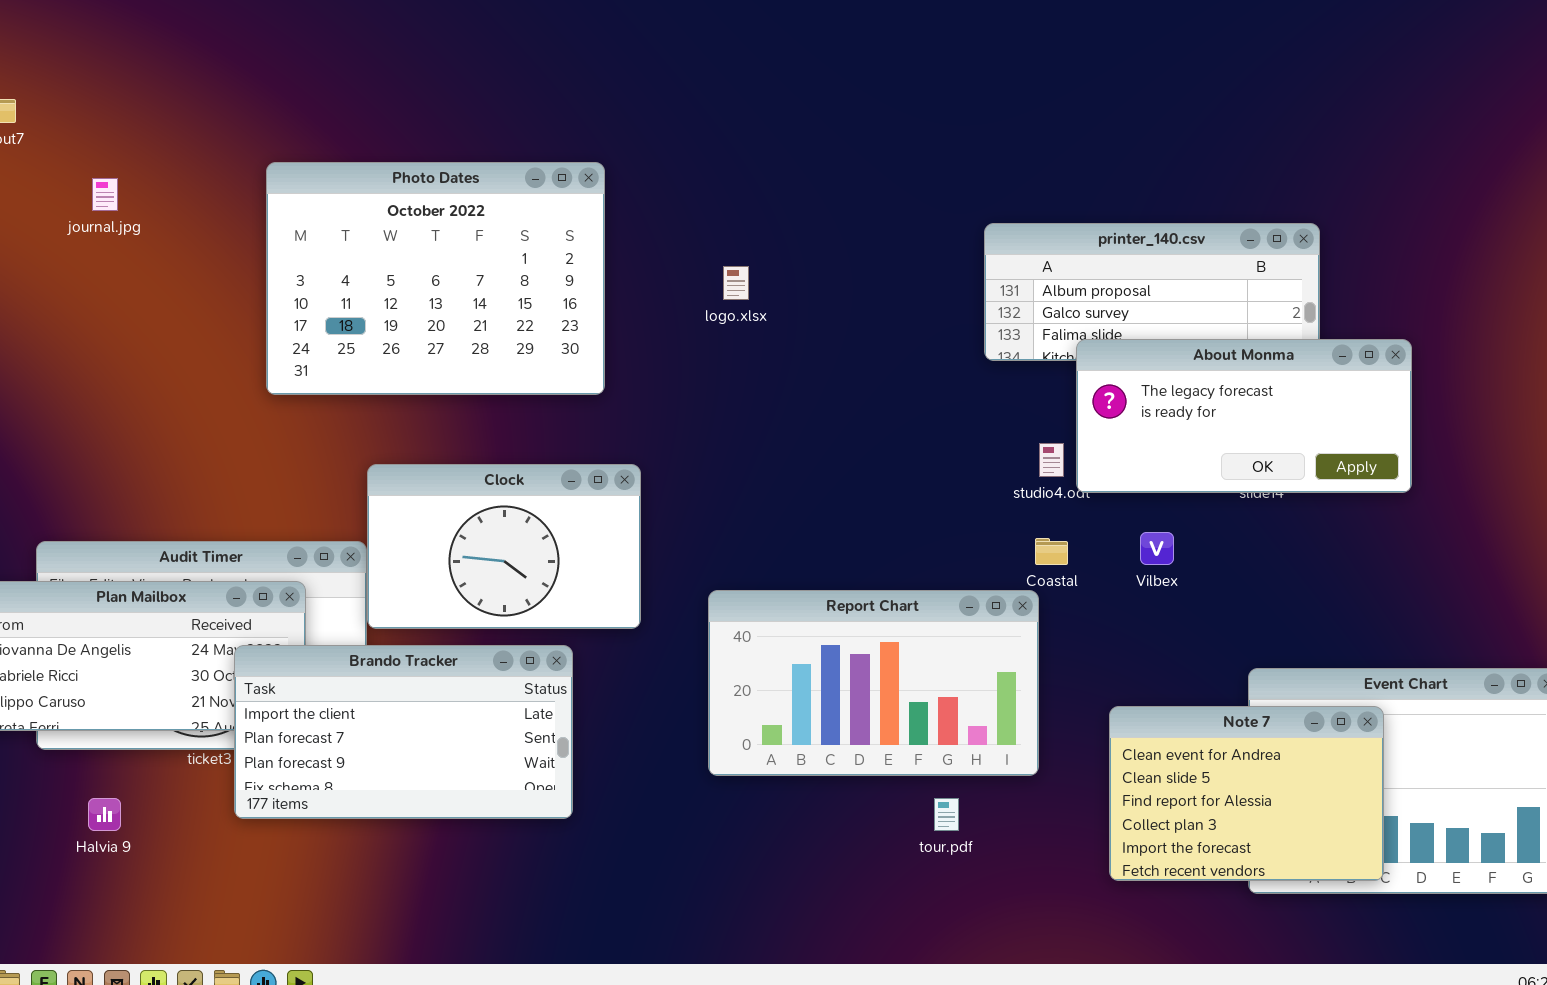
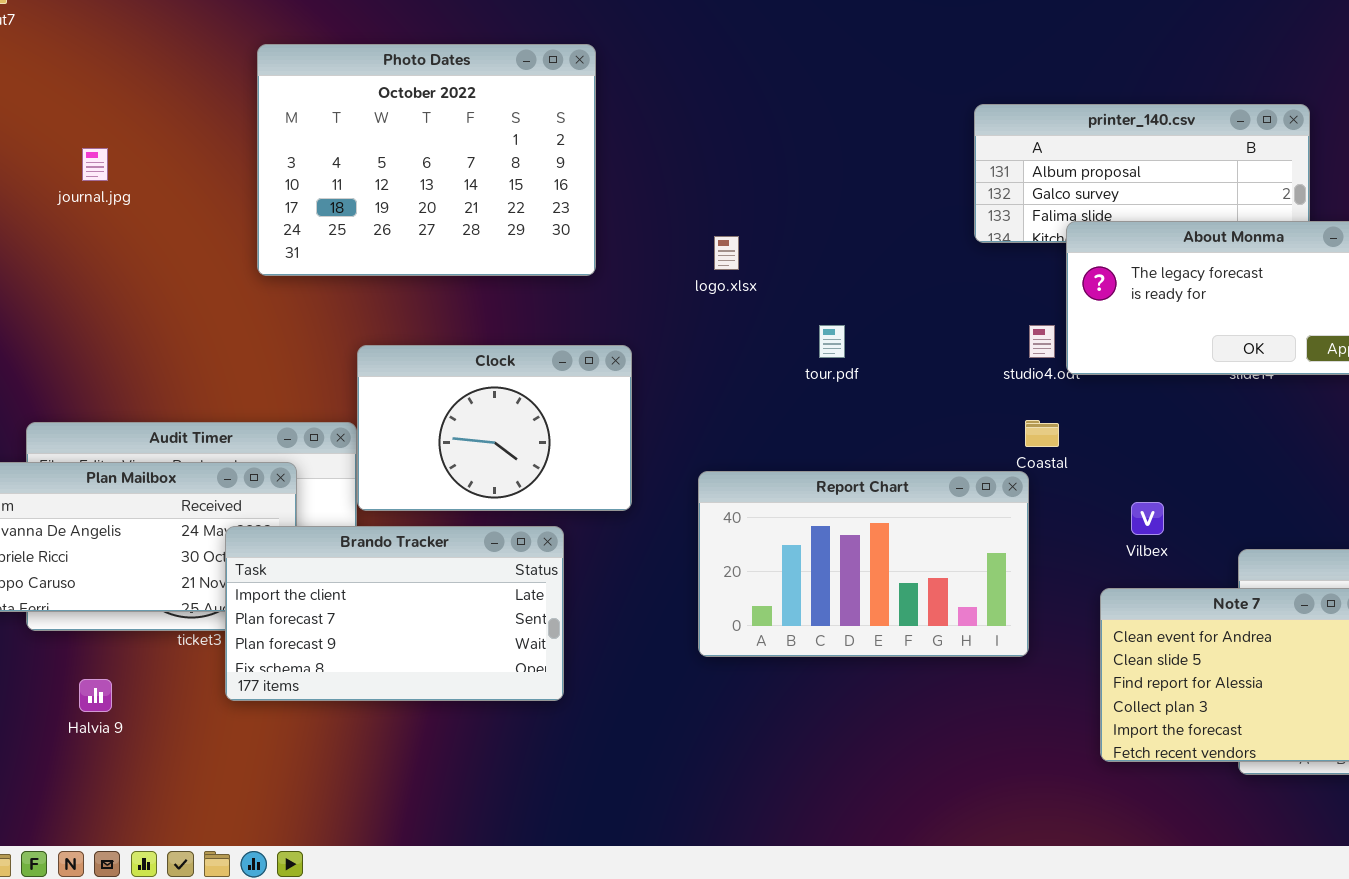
journal.jpg: [92,178,118,211] -> [82,148,108,181], moved
logo.xlsx: [723,266,749,300] -> [714,236,739,270], moved
Vilbex: [1140,532,1174,565] -> [1131,502,1164,535], moved
tour.pdf: [934,798,959,831] -> [819,325,845,358], moved

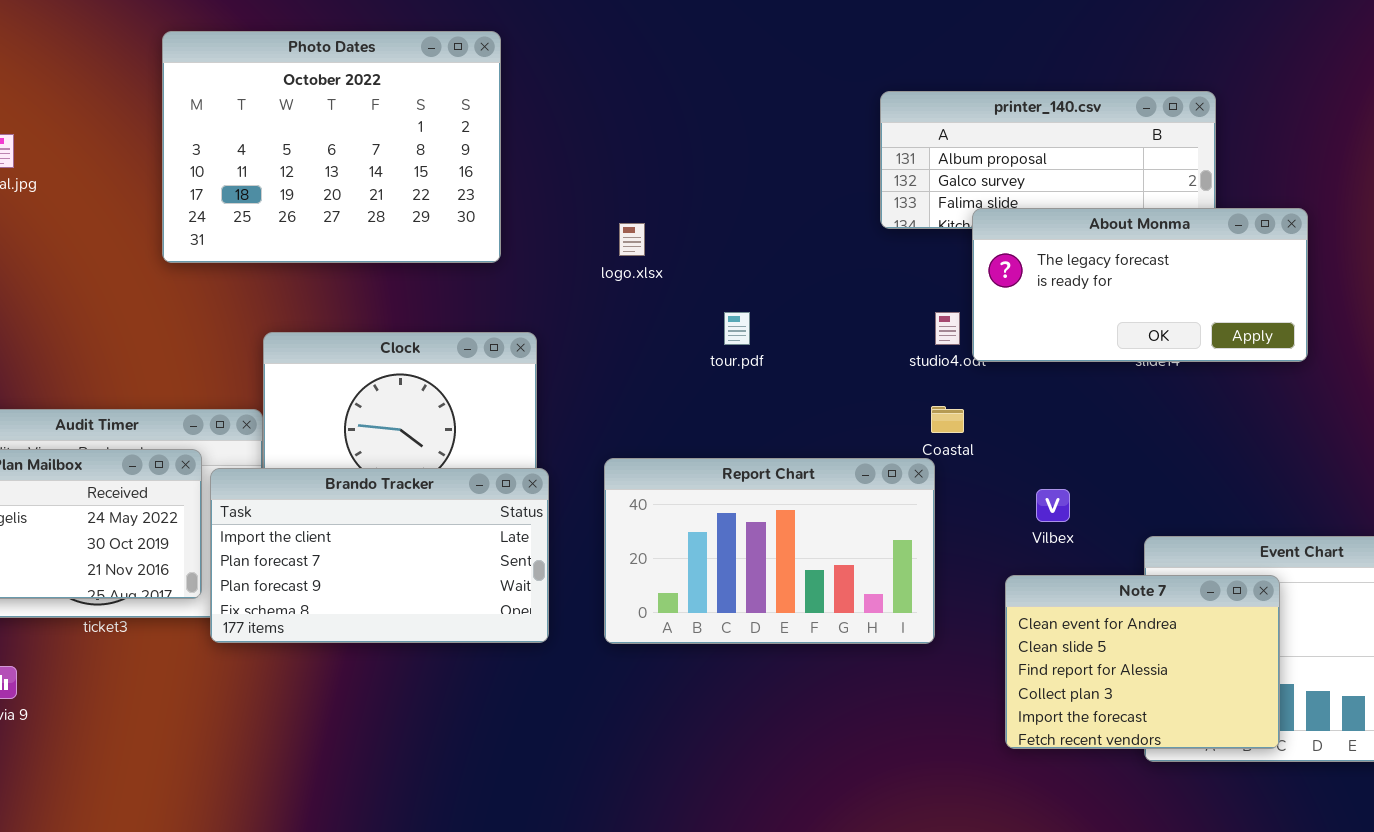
Brando Tracker: [225,526,564,701] -> [210,468,549,643], moved

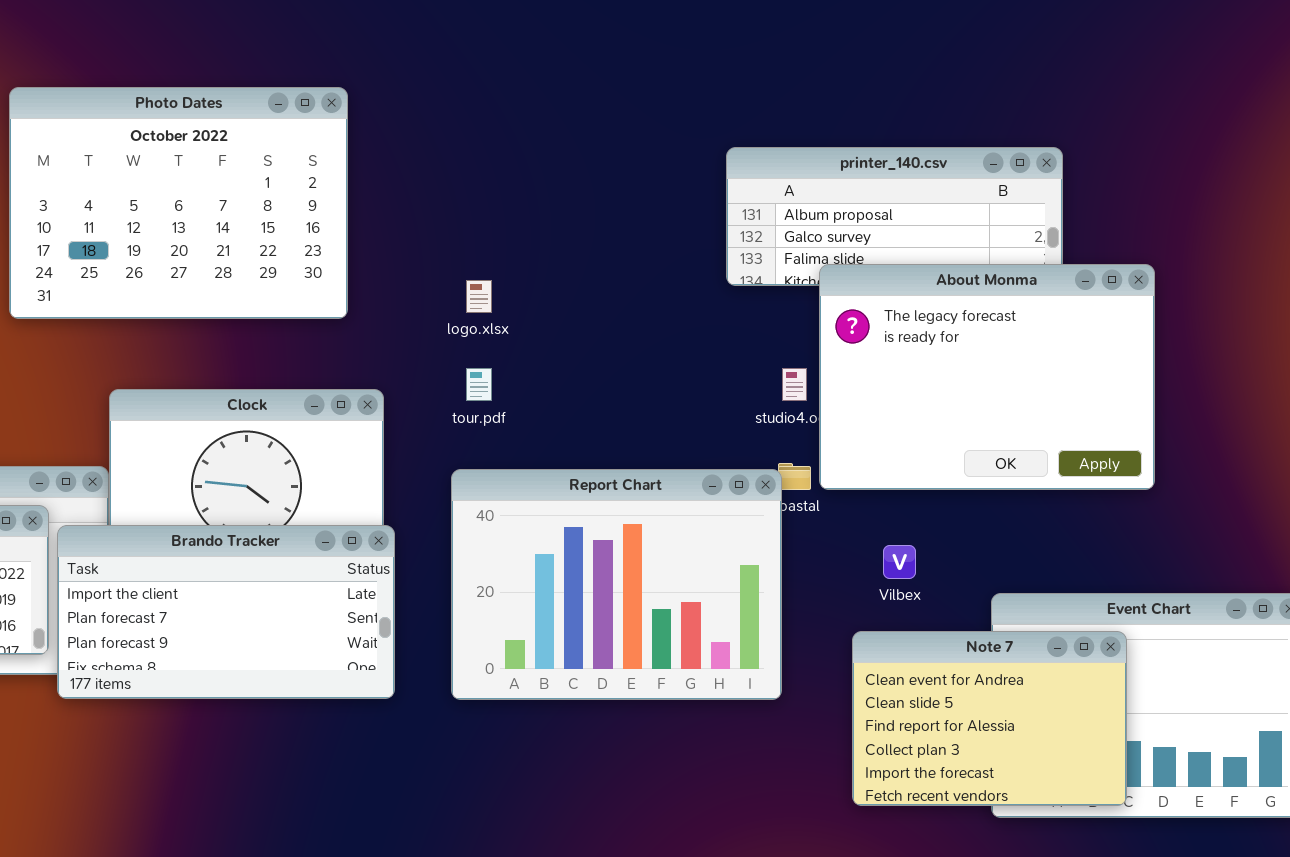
About Monma: [972,208,1308,362] -> [819,264,1155,490], resized
tour.pdf: [724,312,750,345] -> [466,368,492,401], moved
Report Chart: [604,458,935,644] -> [451,469,782,700], resized

